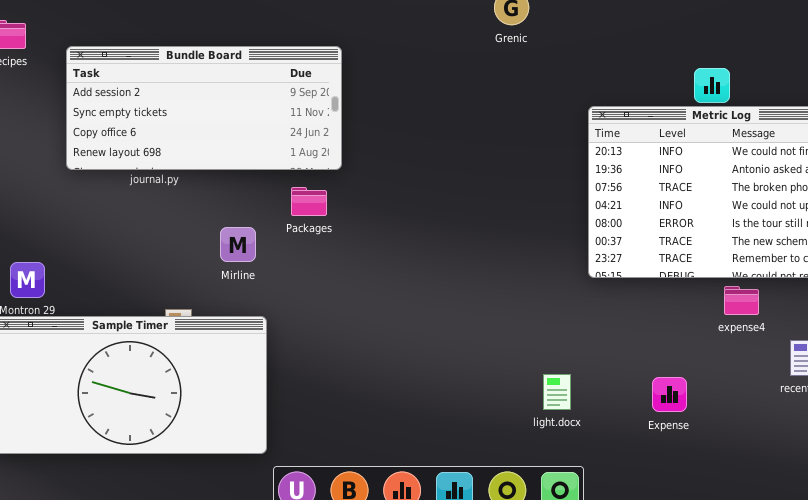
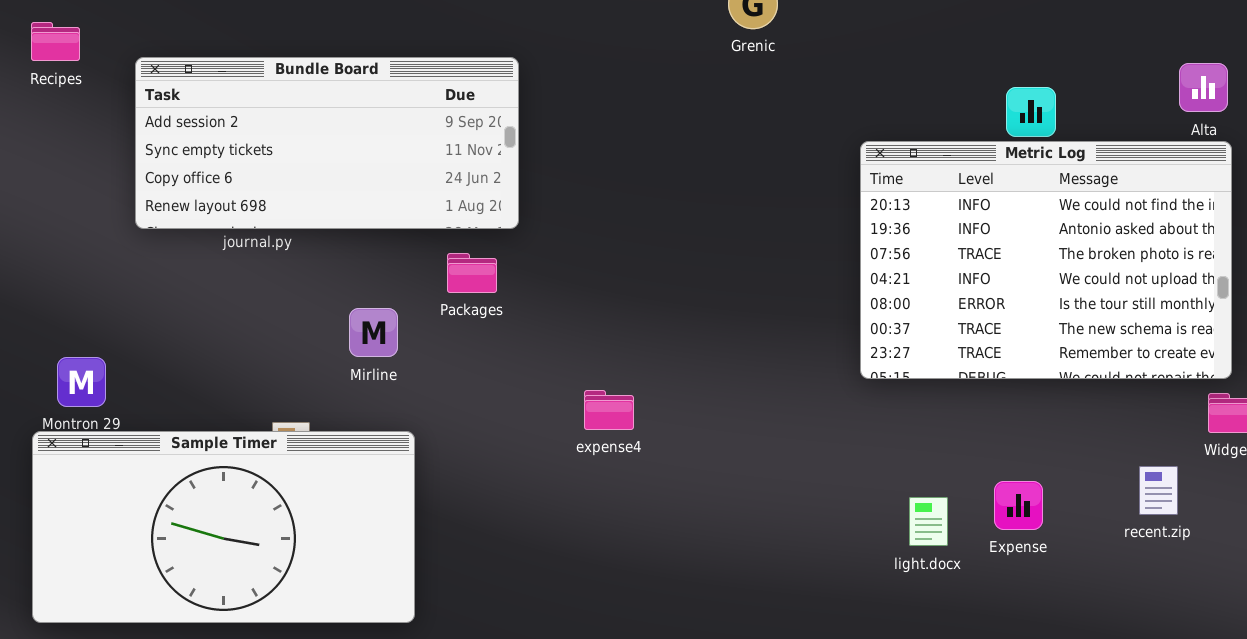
expense4: [724,286,759,315] -> [584,390,634,430], moved
light.docx: [543,374,571,410] -> [909,497,948,546], moved
Expense: [652,377,687,412] -> [994,481,1043,530], moved

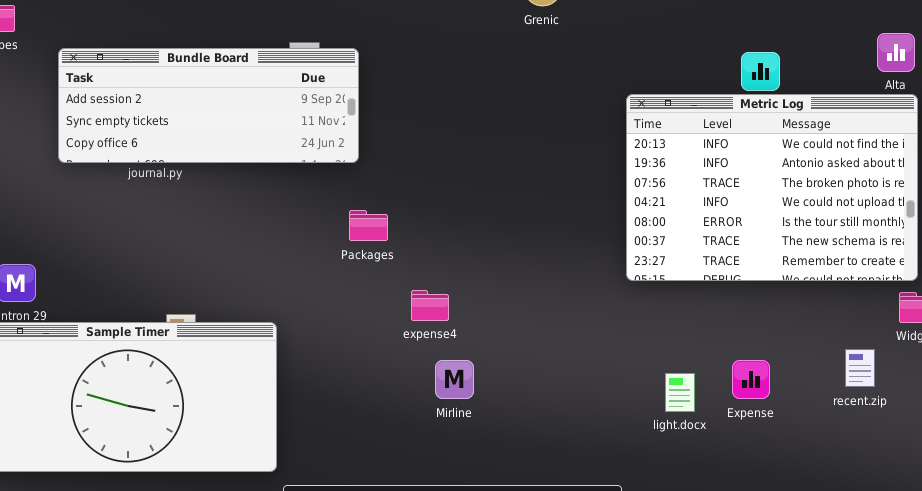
Bundle Board: [135,57,519,229] -> [58,48,359,163], resized
Packages: [447,253,497,293] -> [349,210,388,241], moved
Mirline: [349,308,398,357] -> [435,360,474,399], moved

